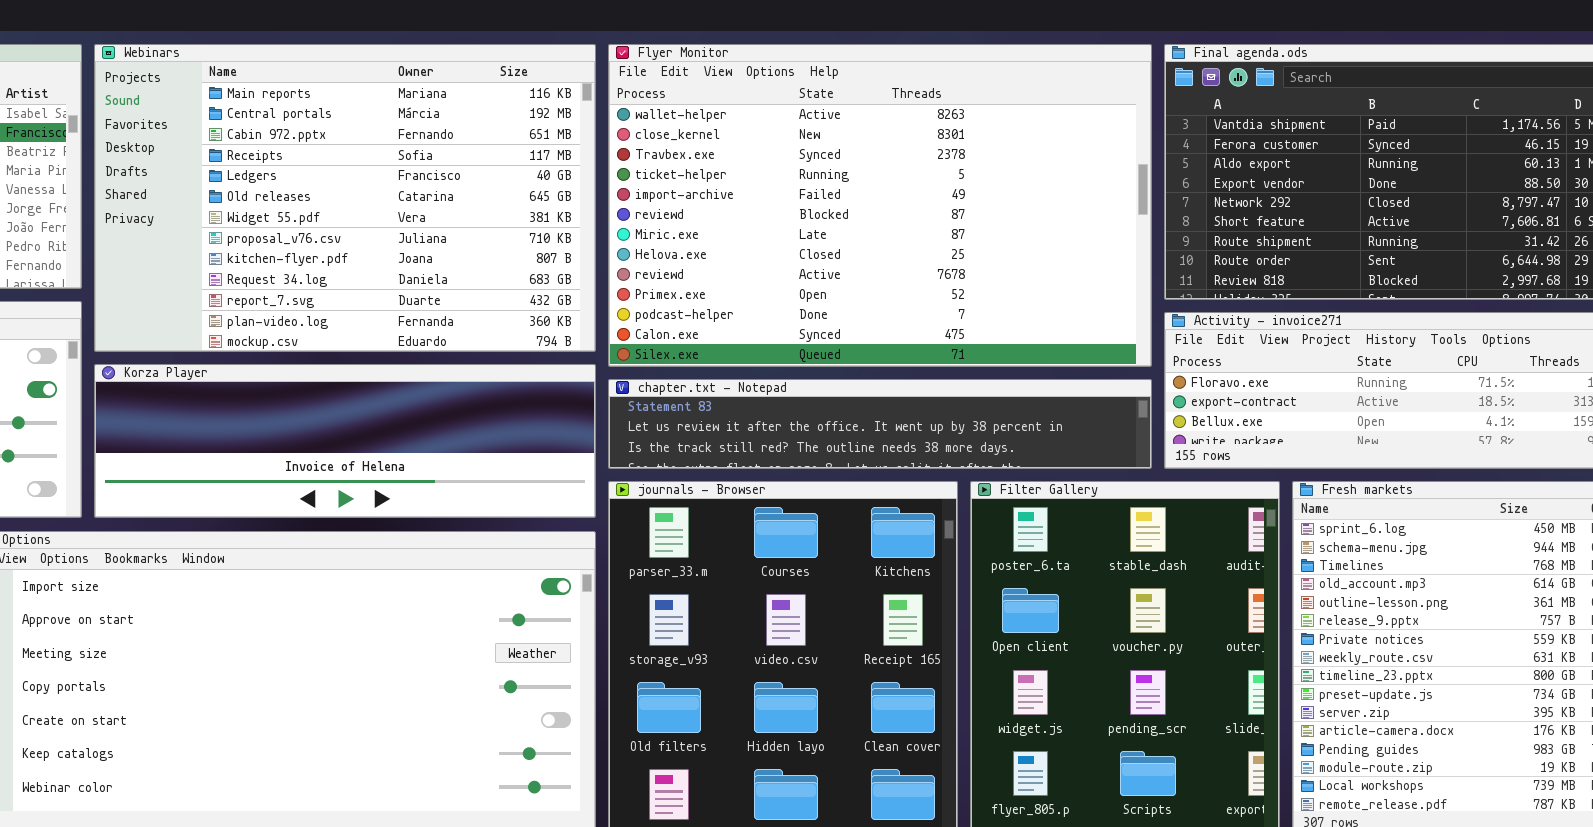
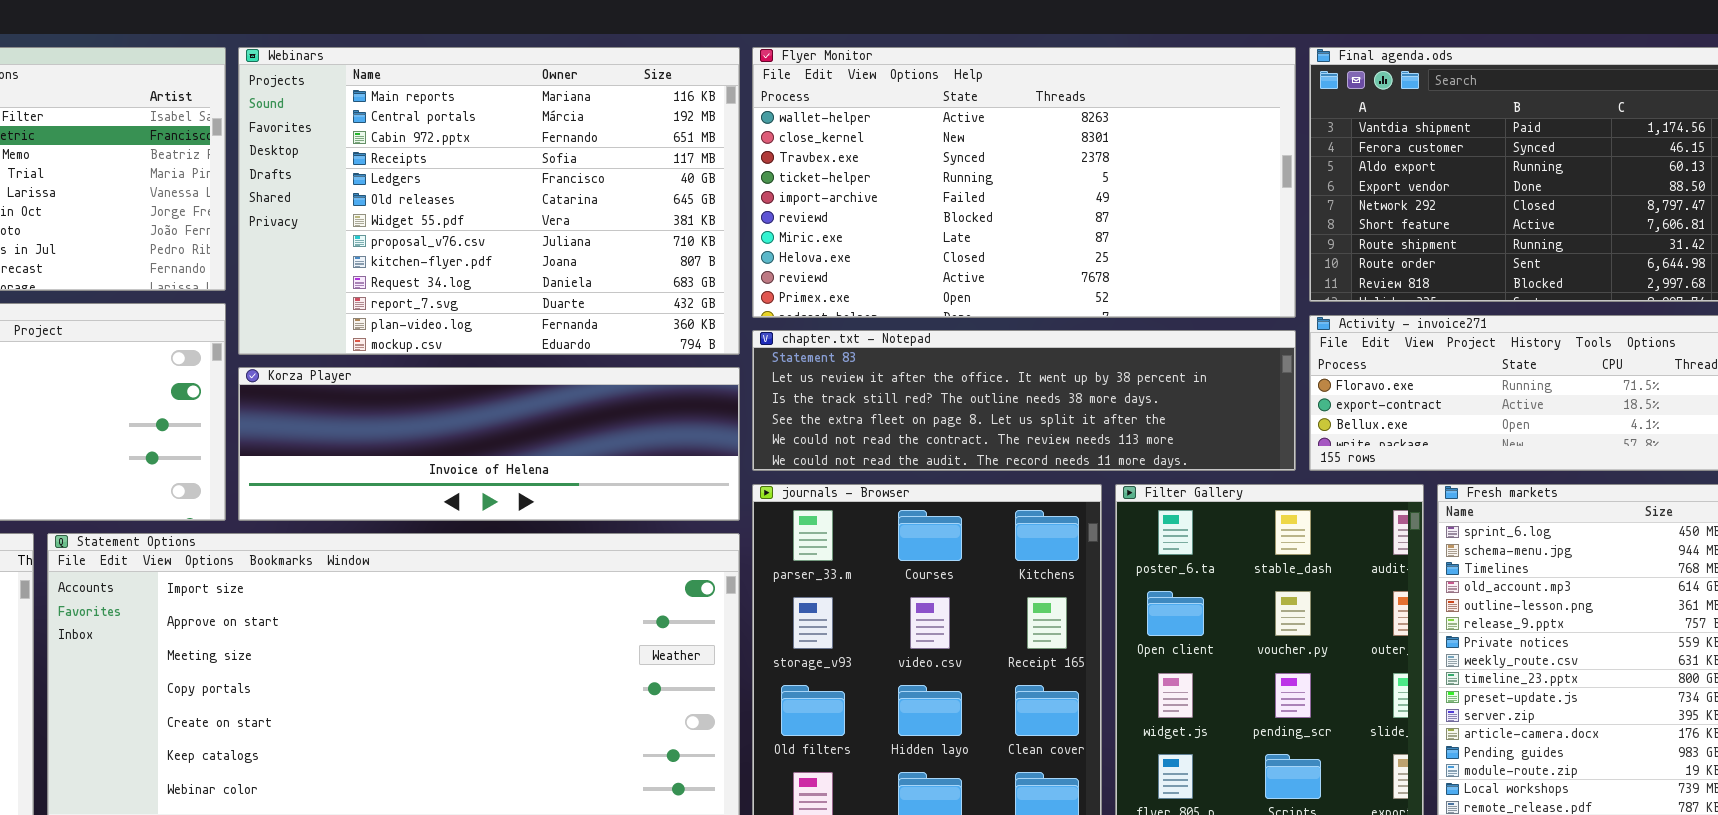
Flyer Monitor: [608,44,1152,367] -> [752,47,1296,318], resized
chapter.txt - Notepad: [608,379,1152,469] -> [752,330,1296,471], resized

